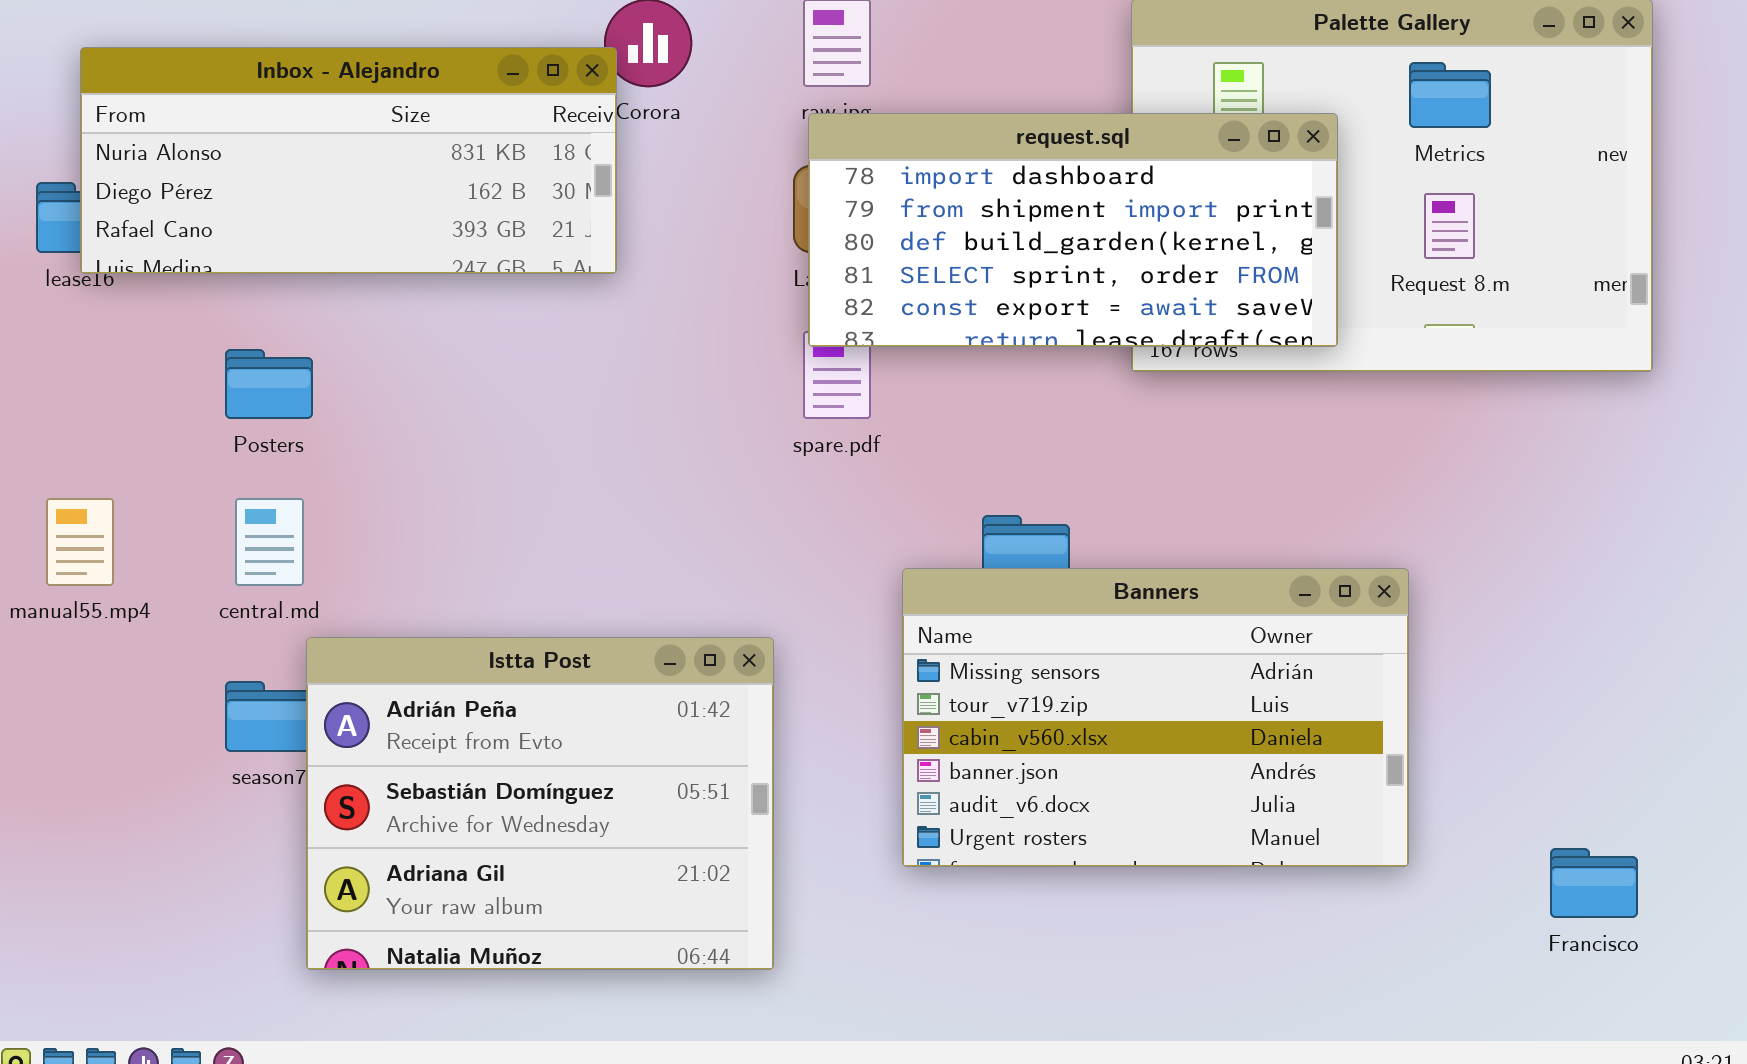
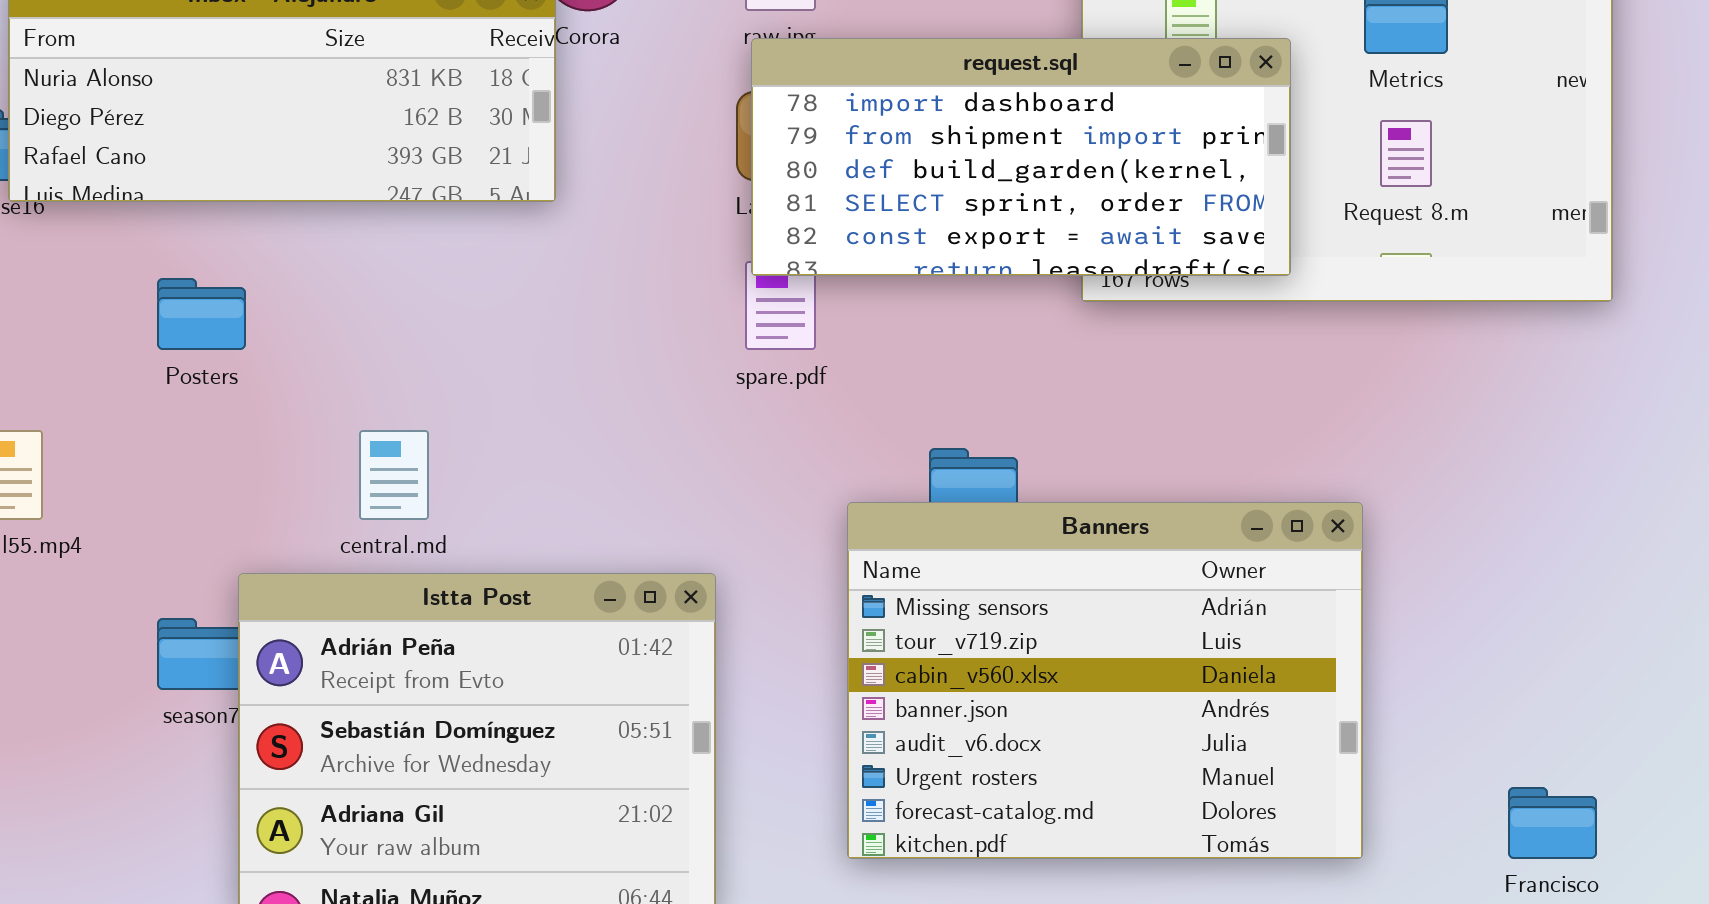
central.md: [235,498,304,586] -> [359,430,429,520], moved
Banners: [902,568,1409,867] -> [847,502,1363,859], resized

